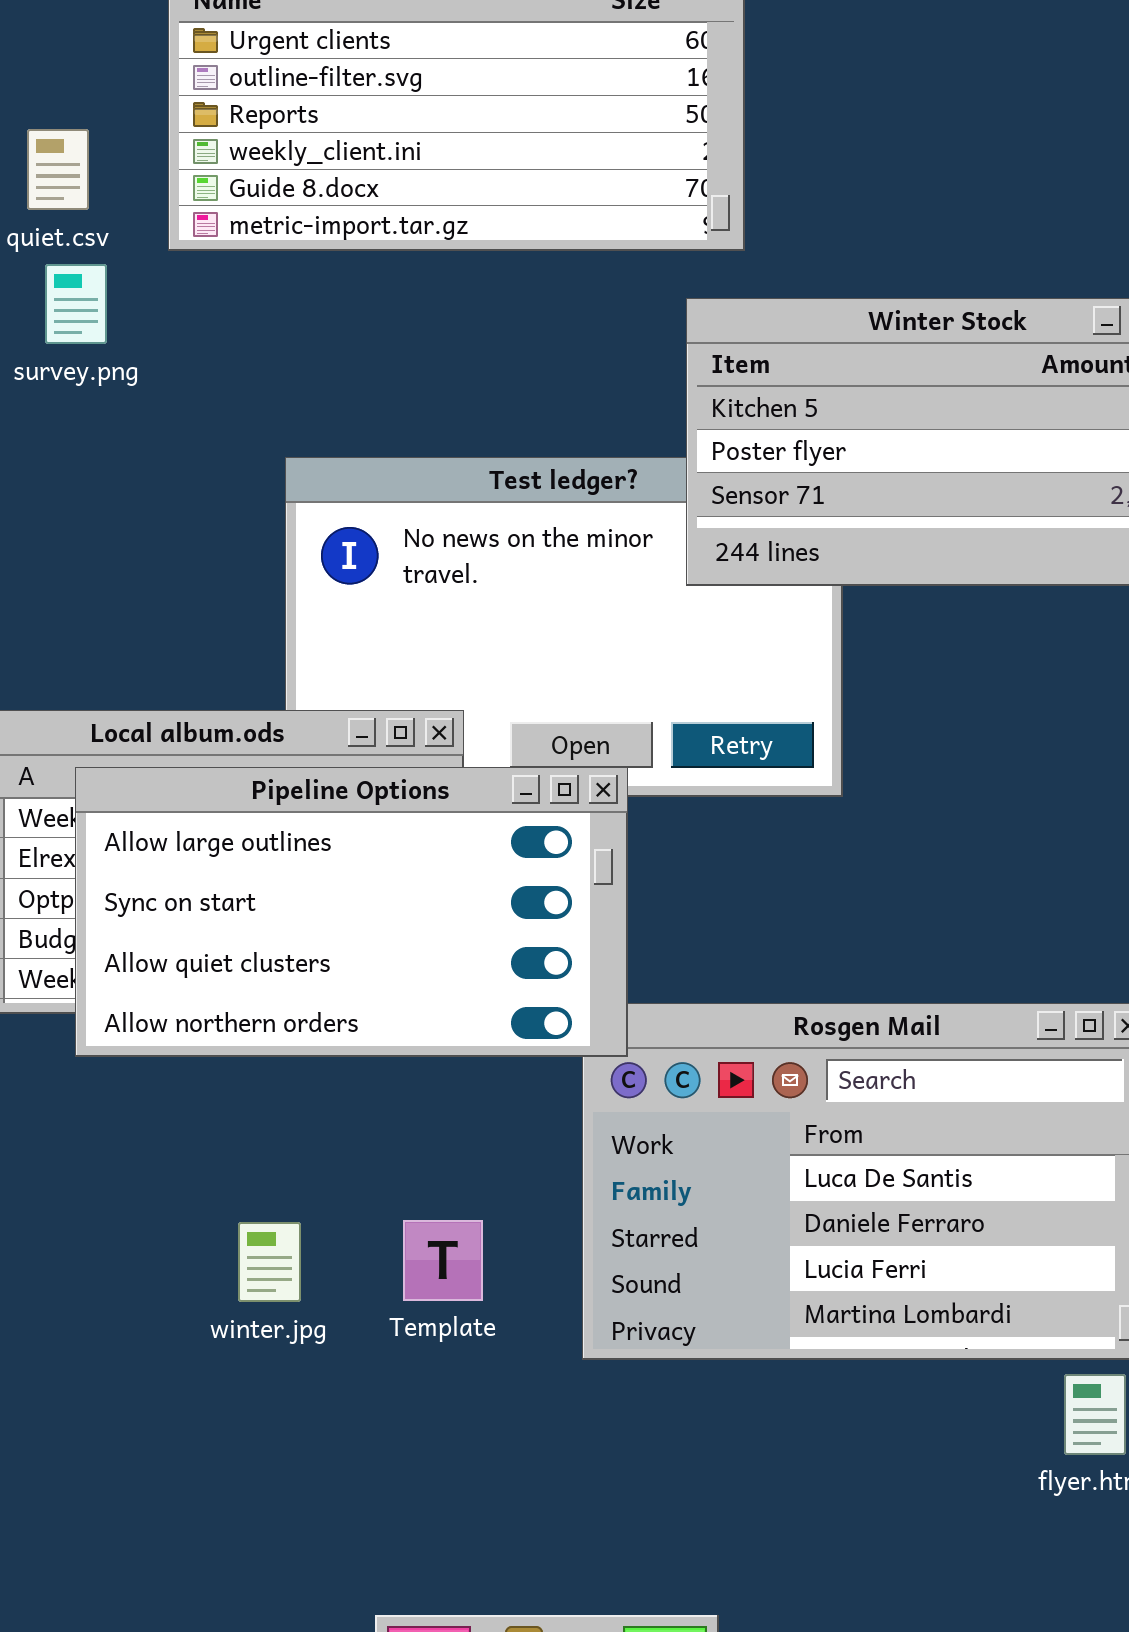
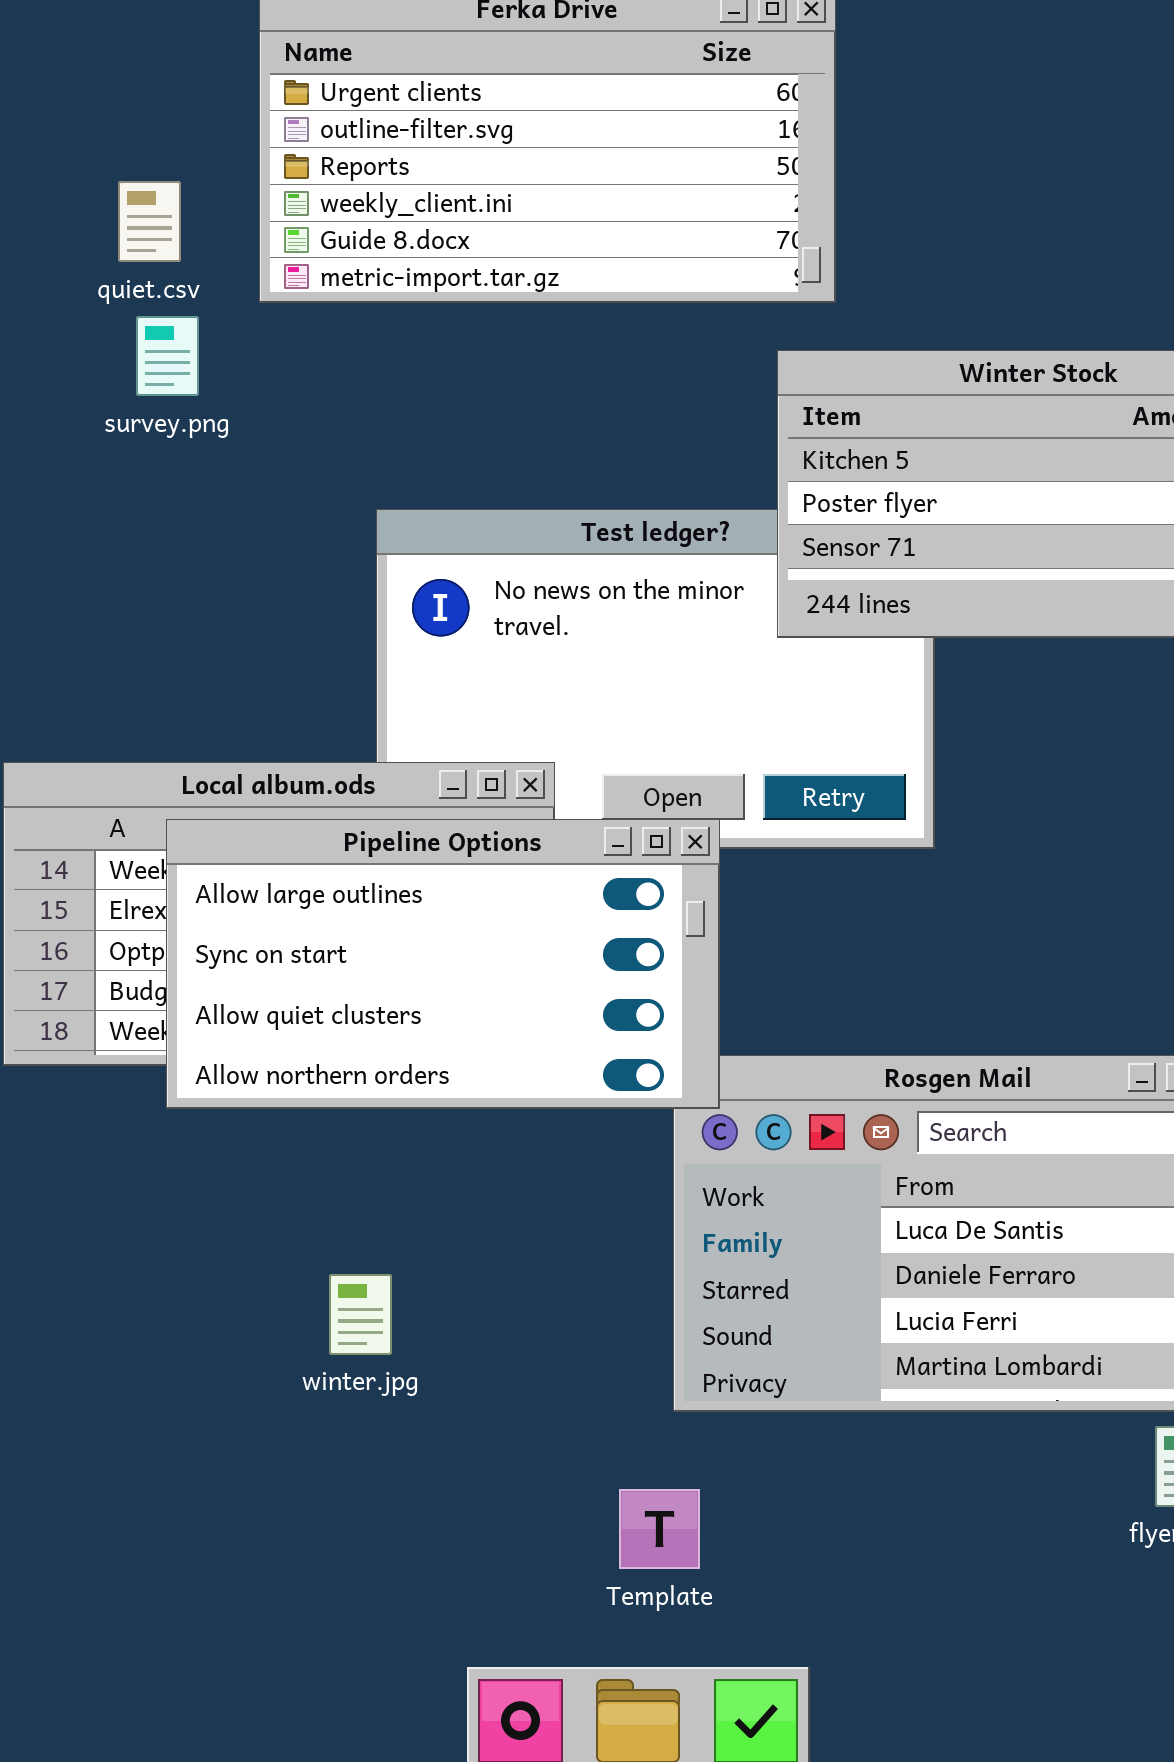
Template: [403,1220,483,1301] -> [619,1489,700,1569], moved

